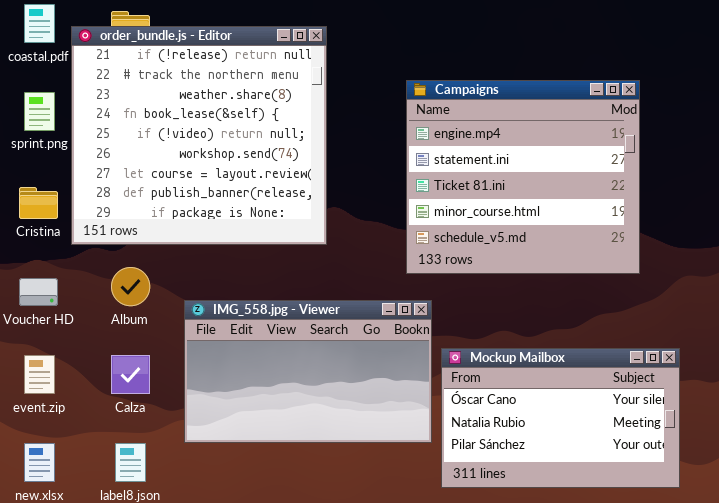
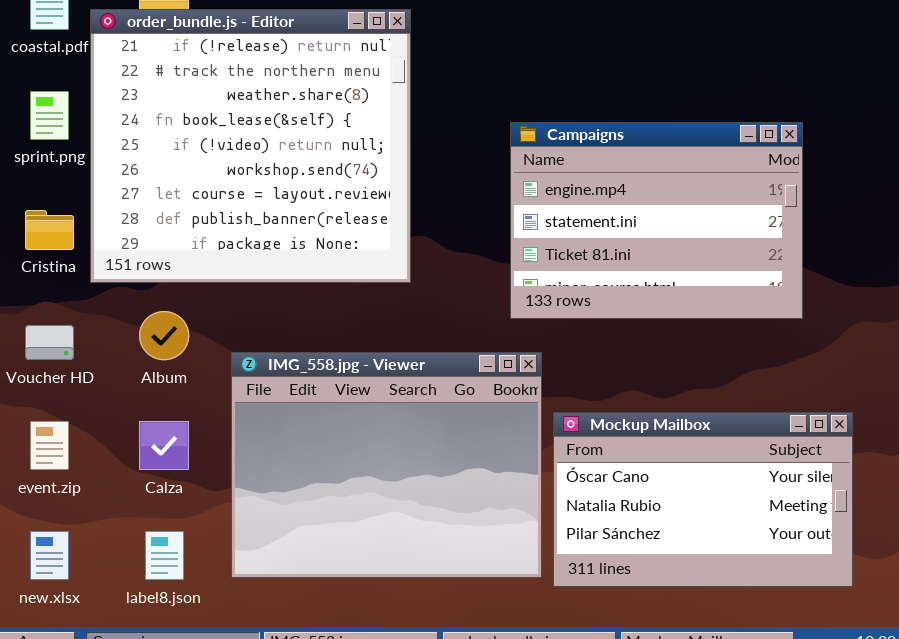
Campaigns: [406,80,640,274] -> [510,122,803,319], resized
IMG_558.jpg - Viewer: [184,300,432,443] -> [231,352,542,578], resized

